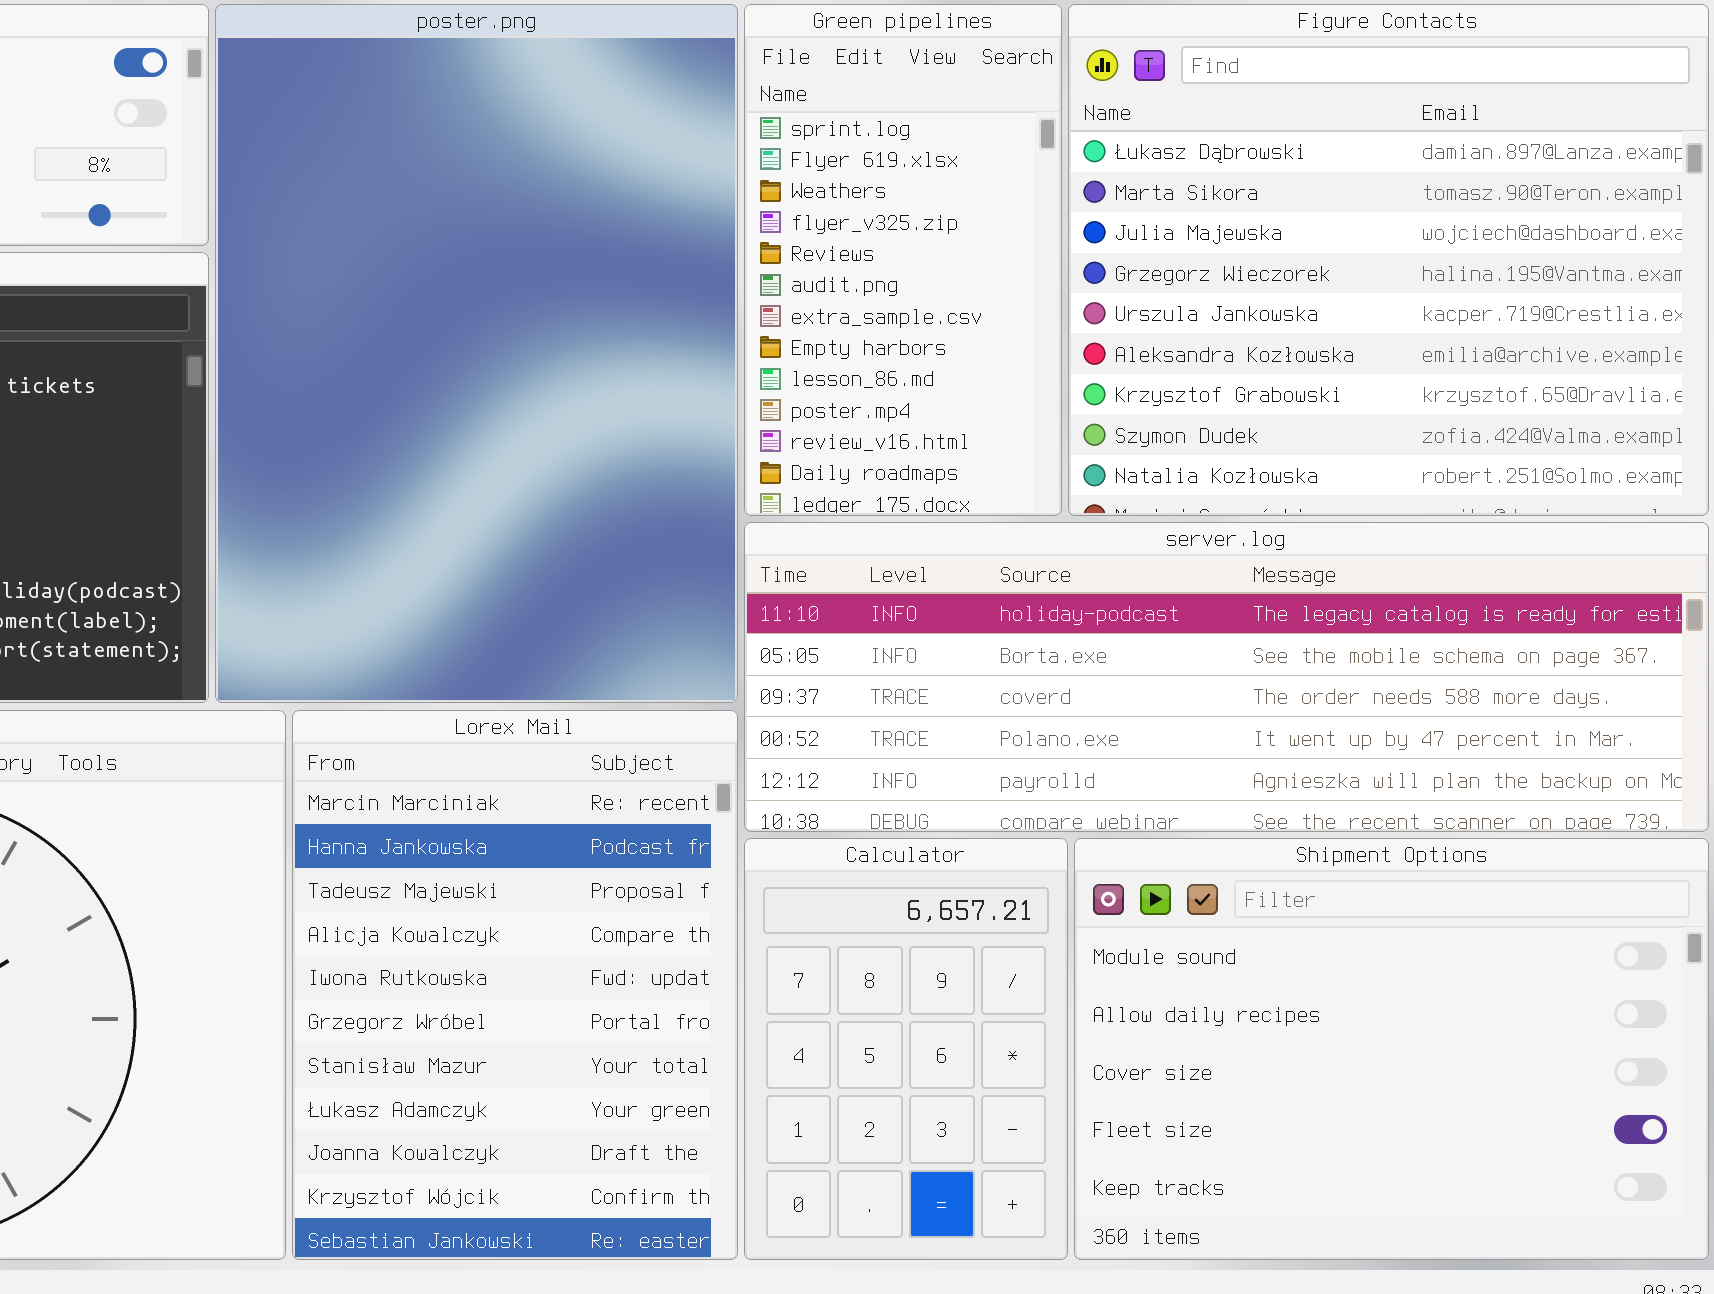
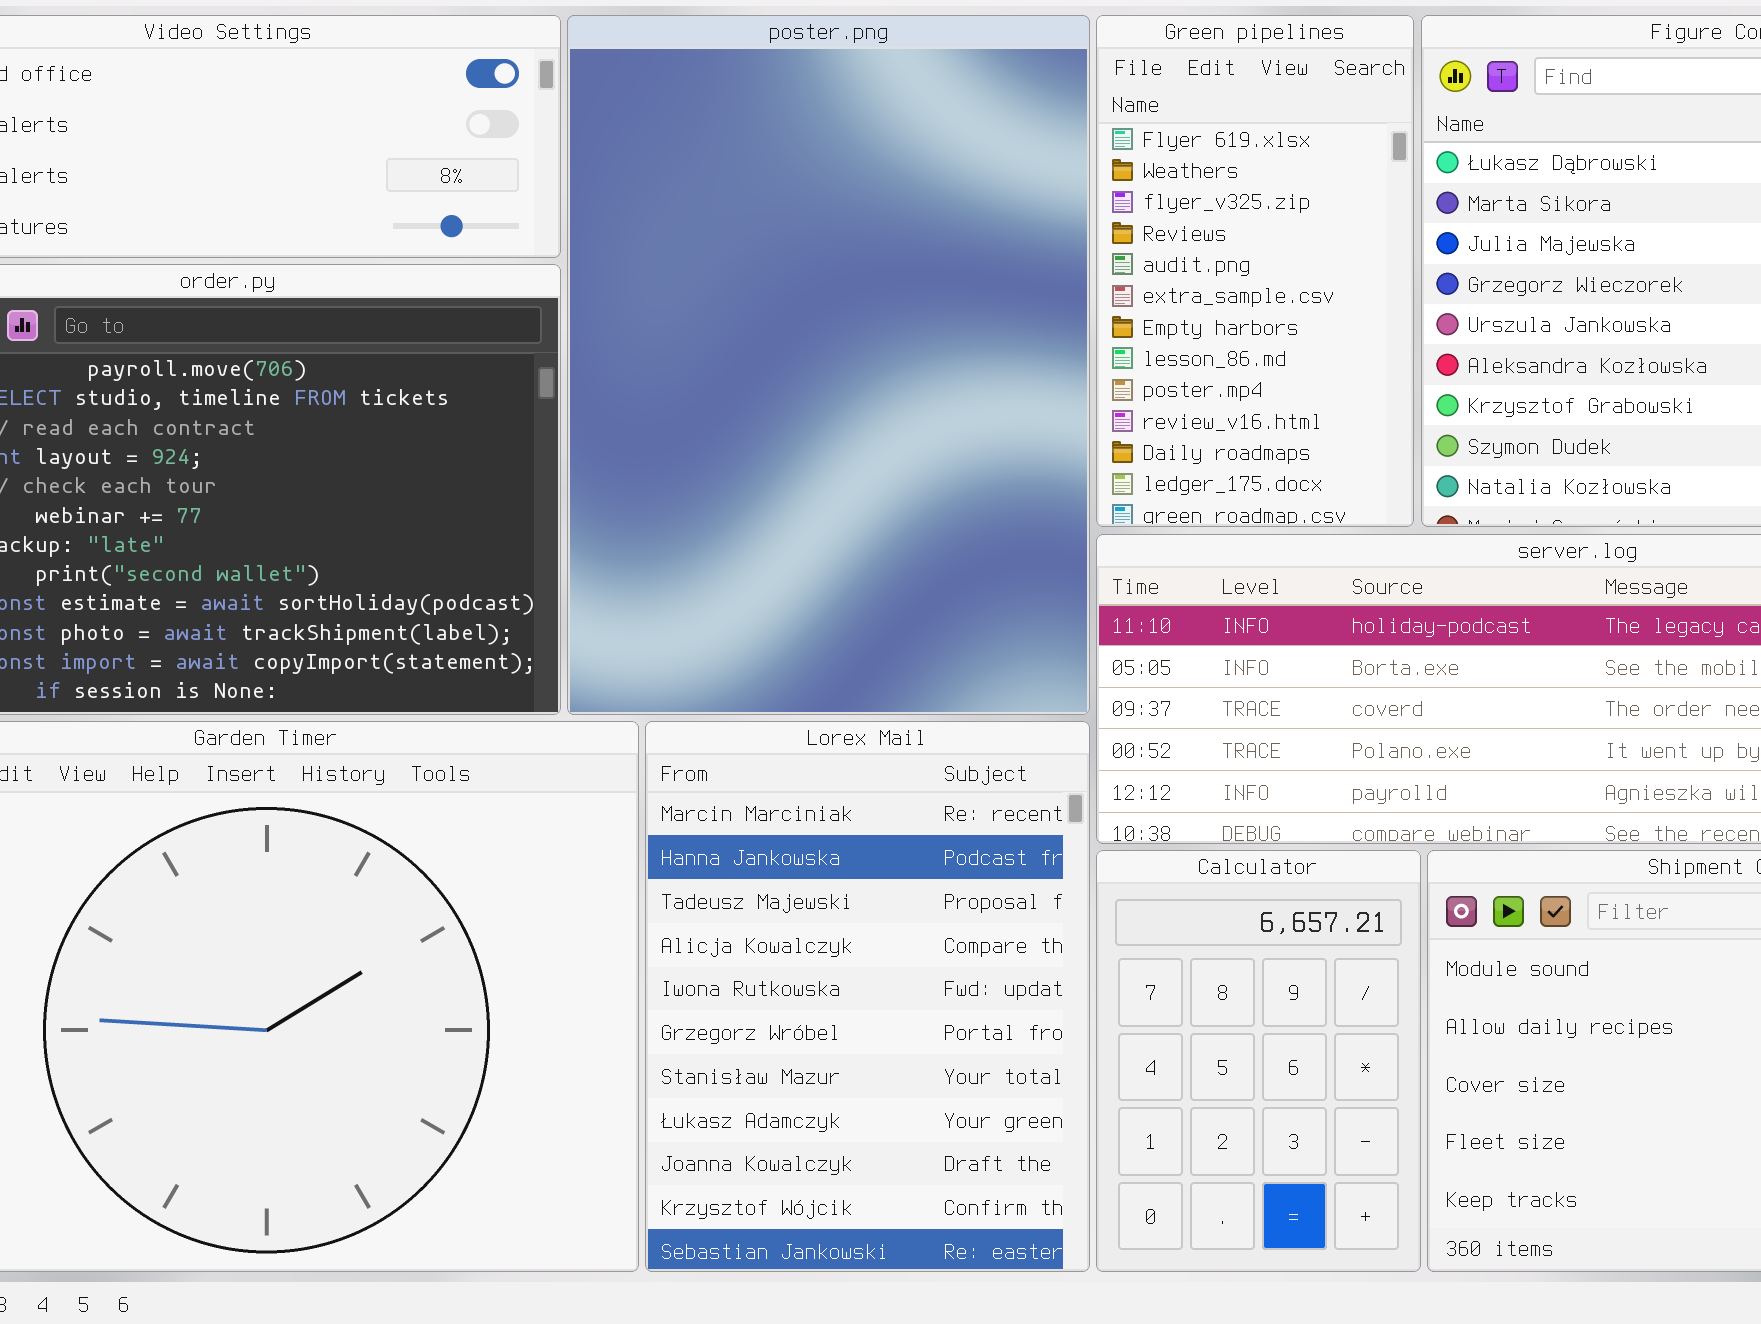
Green pipelines: [744,4,1062,516] -> [1096,15,1414,527], scrolled down 1 row

